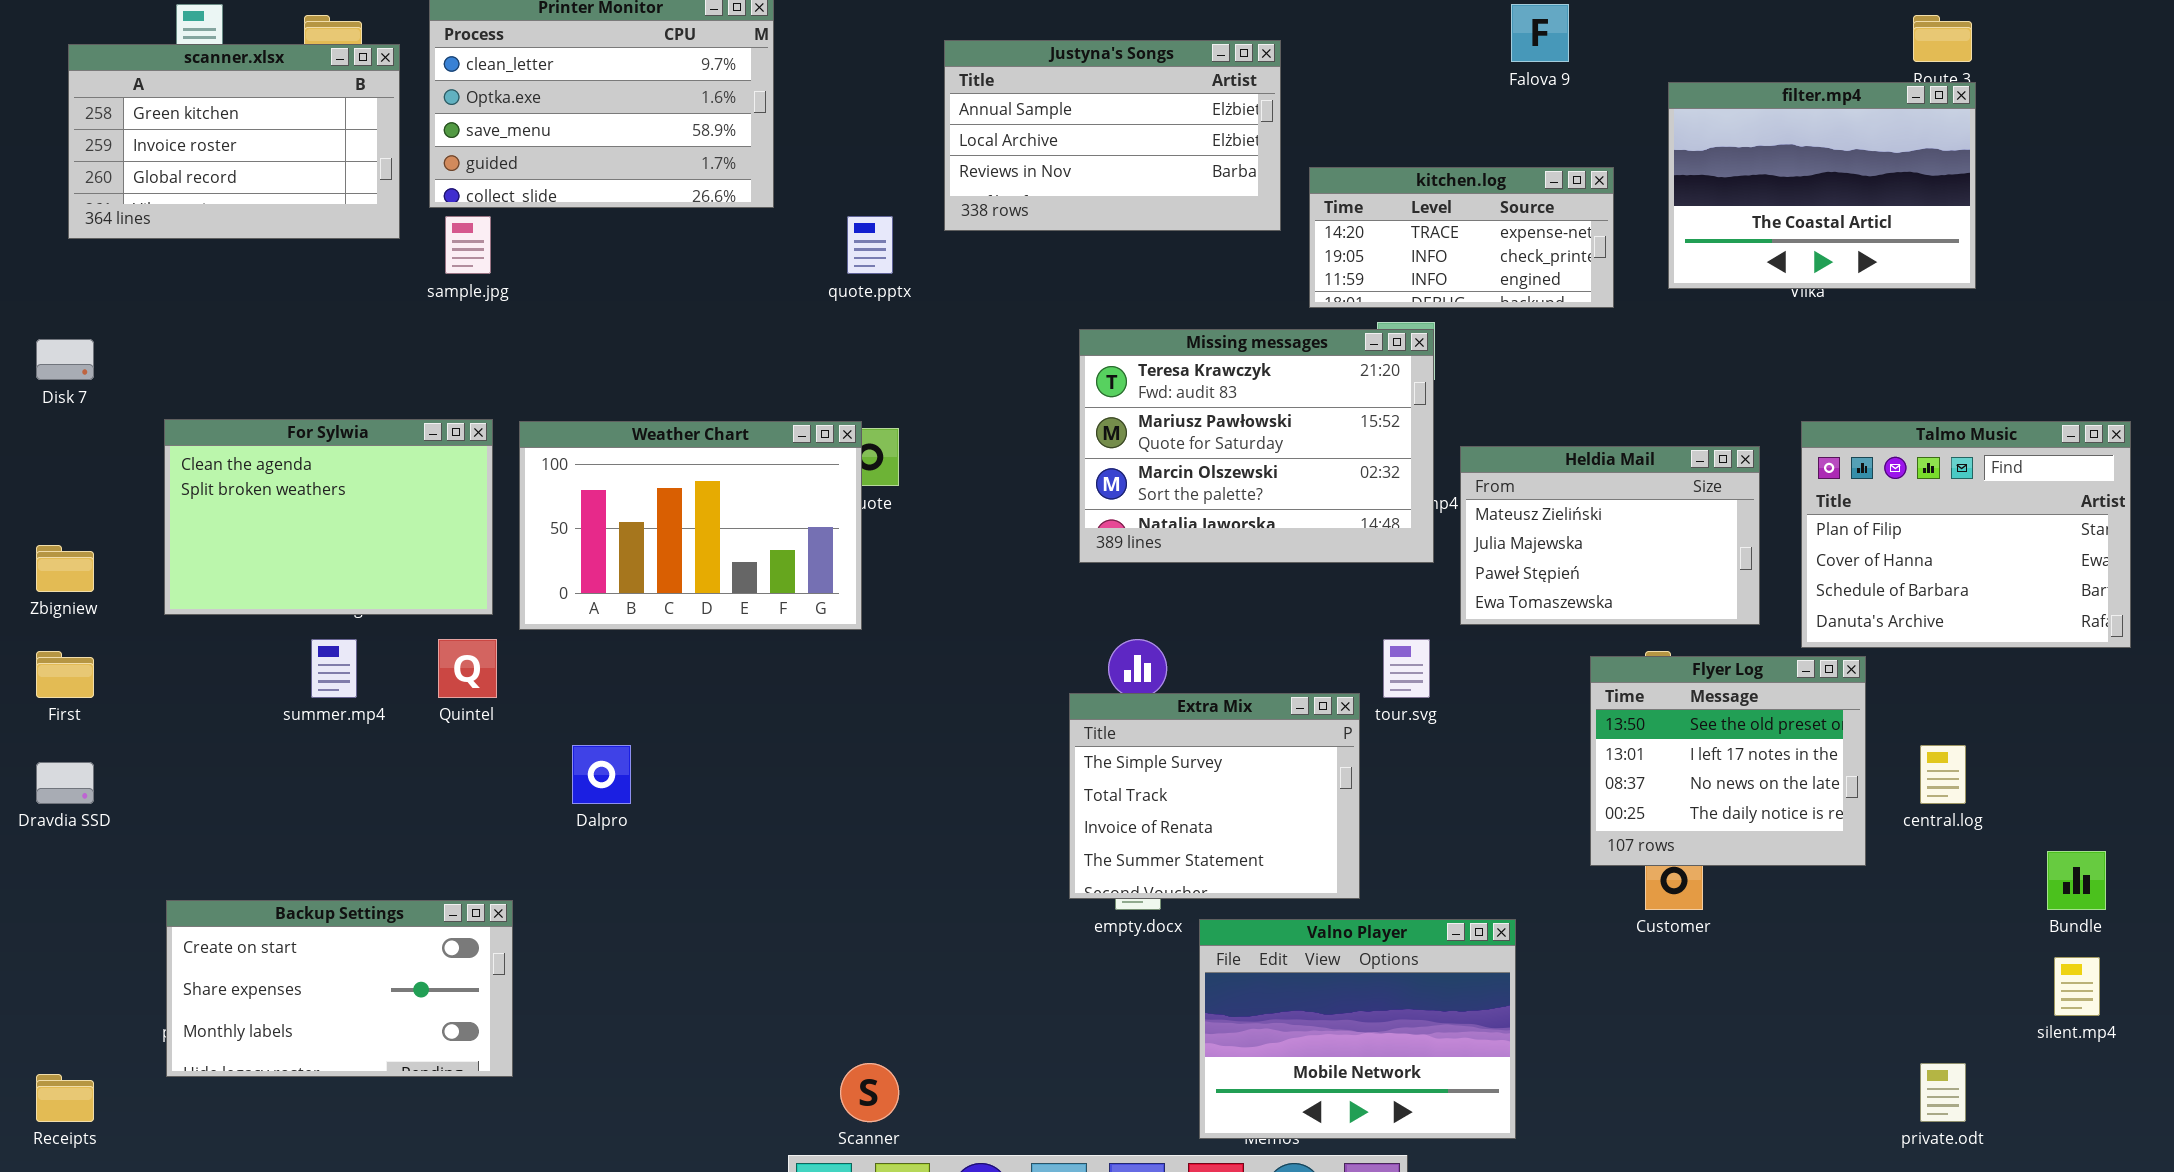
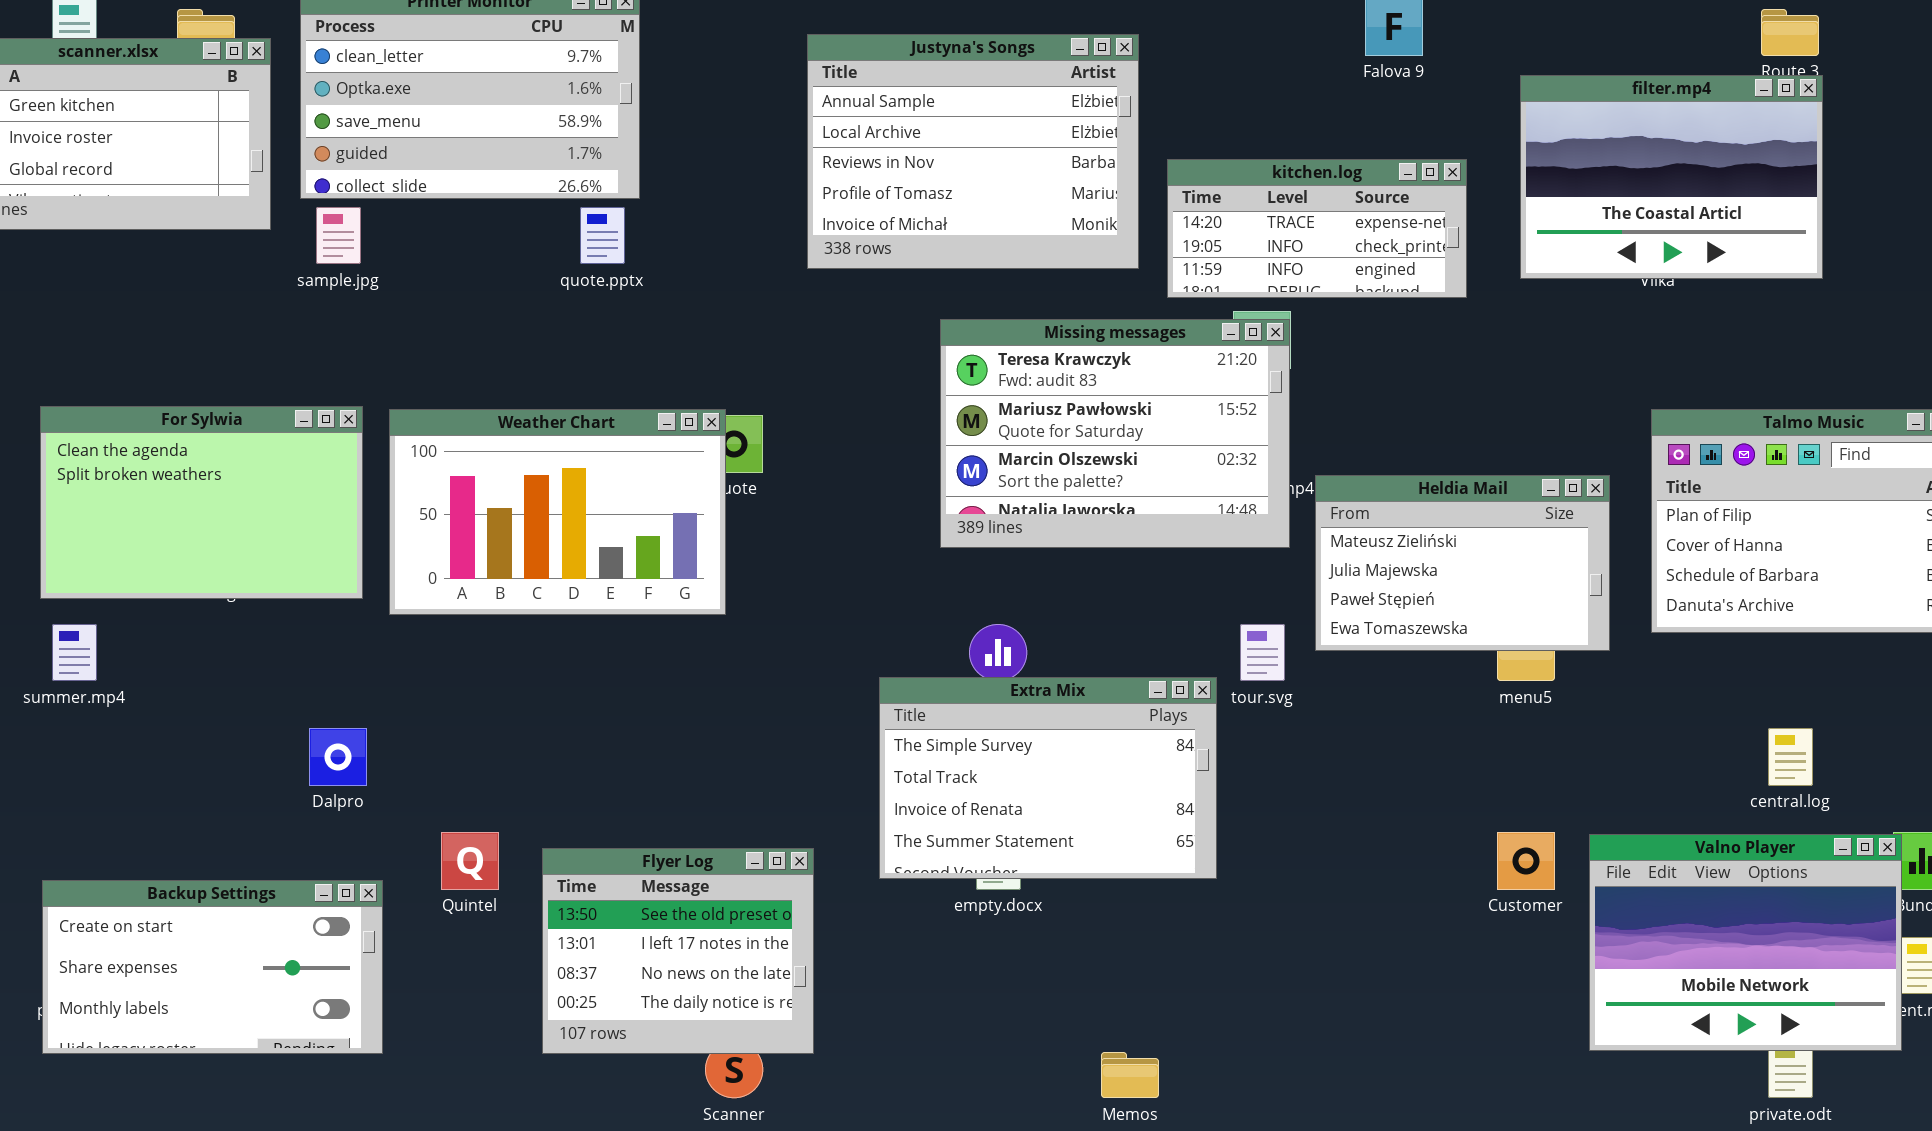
Justyna's Songs: [944,40,1281,231] -> [807,34,1139,269], resized
quote.pptx: [847,216,893,274] -> [580,207,625,264], moved
Heldia Mail: [1460,446,1760,625] -> [1315,475,1610,651], moved
summer.mp4: [311,639,357,698] -> [52,624,97,681], moved
Quintel: [438,639,497,698] -> [441,832,499,890], moved
Flyer Log: [1590,656,1866,866] -> [542,848,814,1054], moved
Extra Mix: [1069,693,1360,899] -> [879,677,1217,879], resized
Dalpro: [572,745,631,804] -> [309,728,367,786], moved
Valno Player: [1199,919,1516,1139] -> [1589,834,1902,1051], moved

